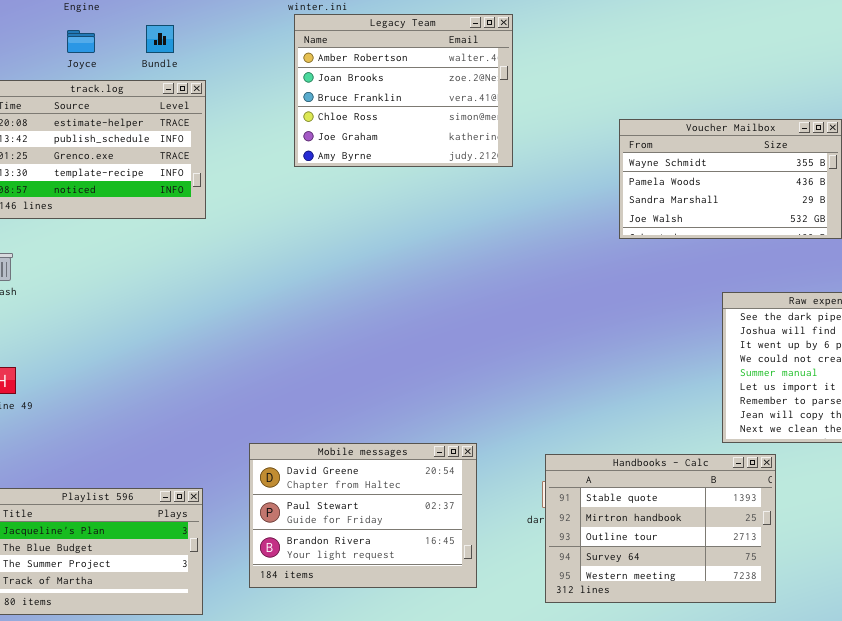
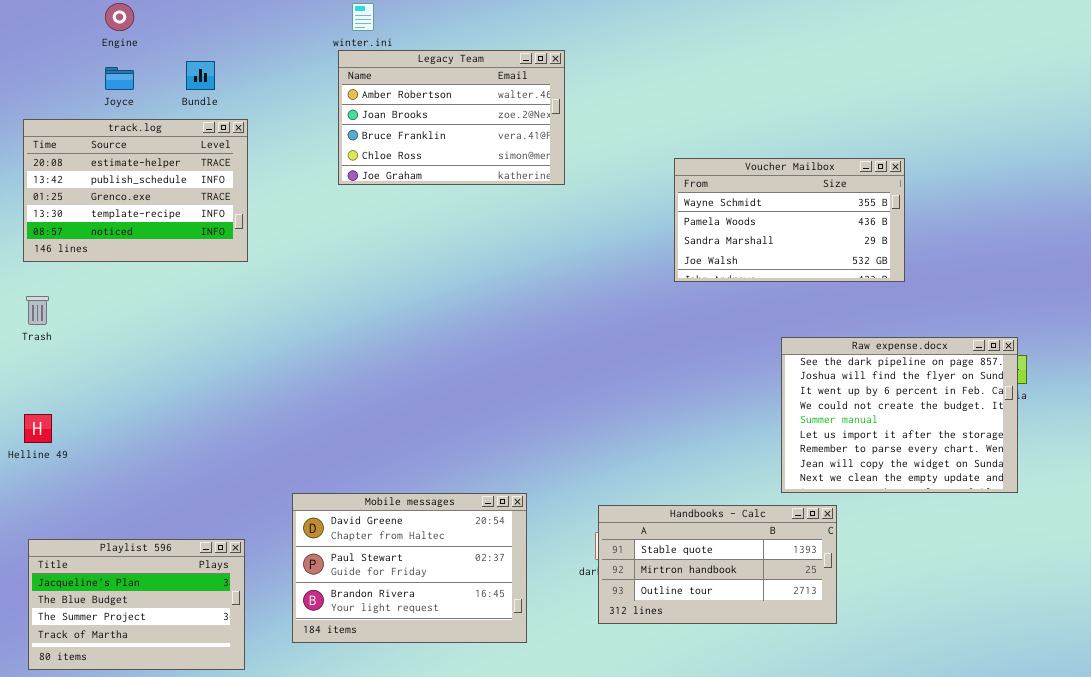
Legacy Team: [294,14,513,167] -> [338,50,565,185], resized
Handbooks - Calc: [545,454,776,603] -> [598,505,837,624], resized

